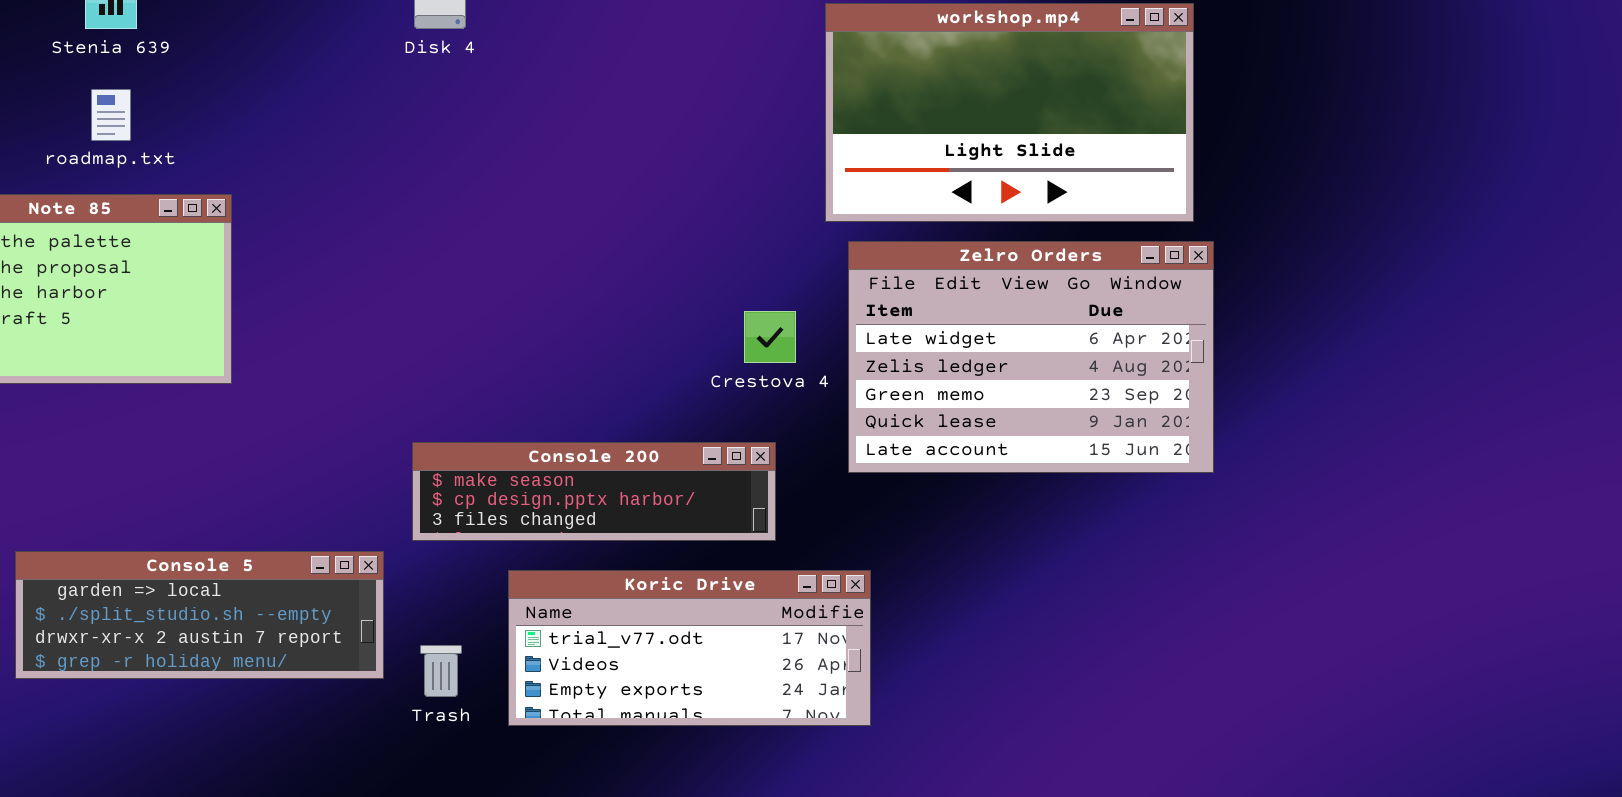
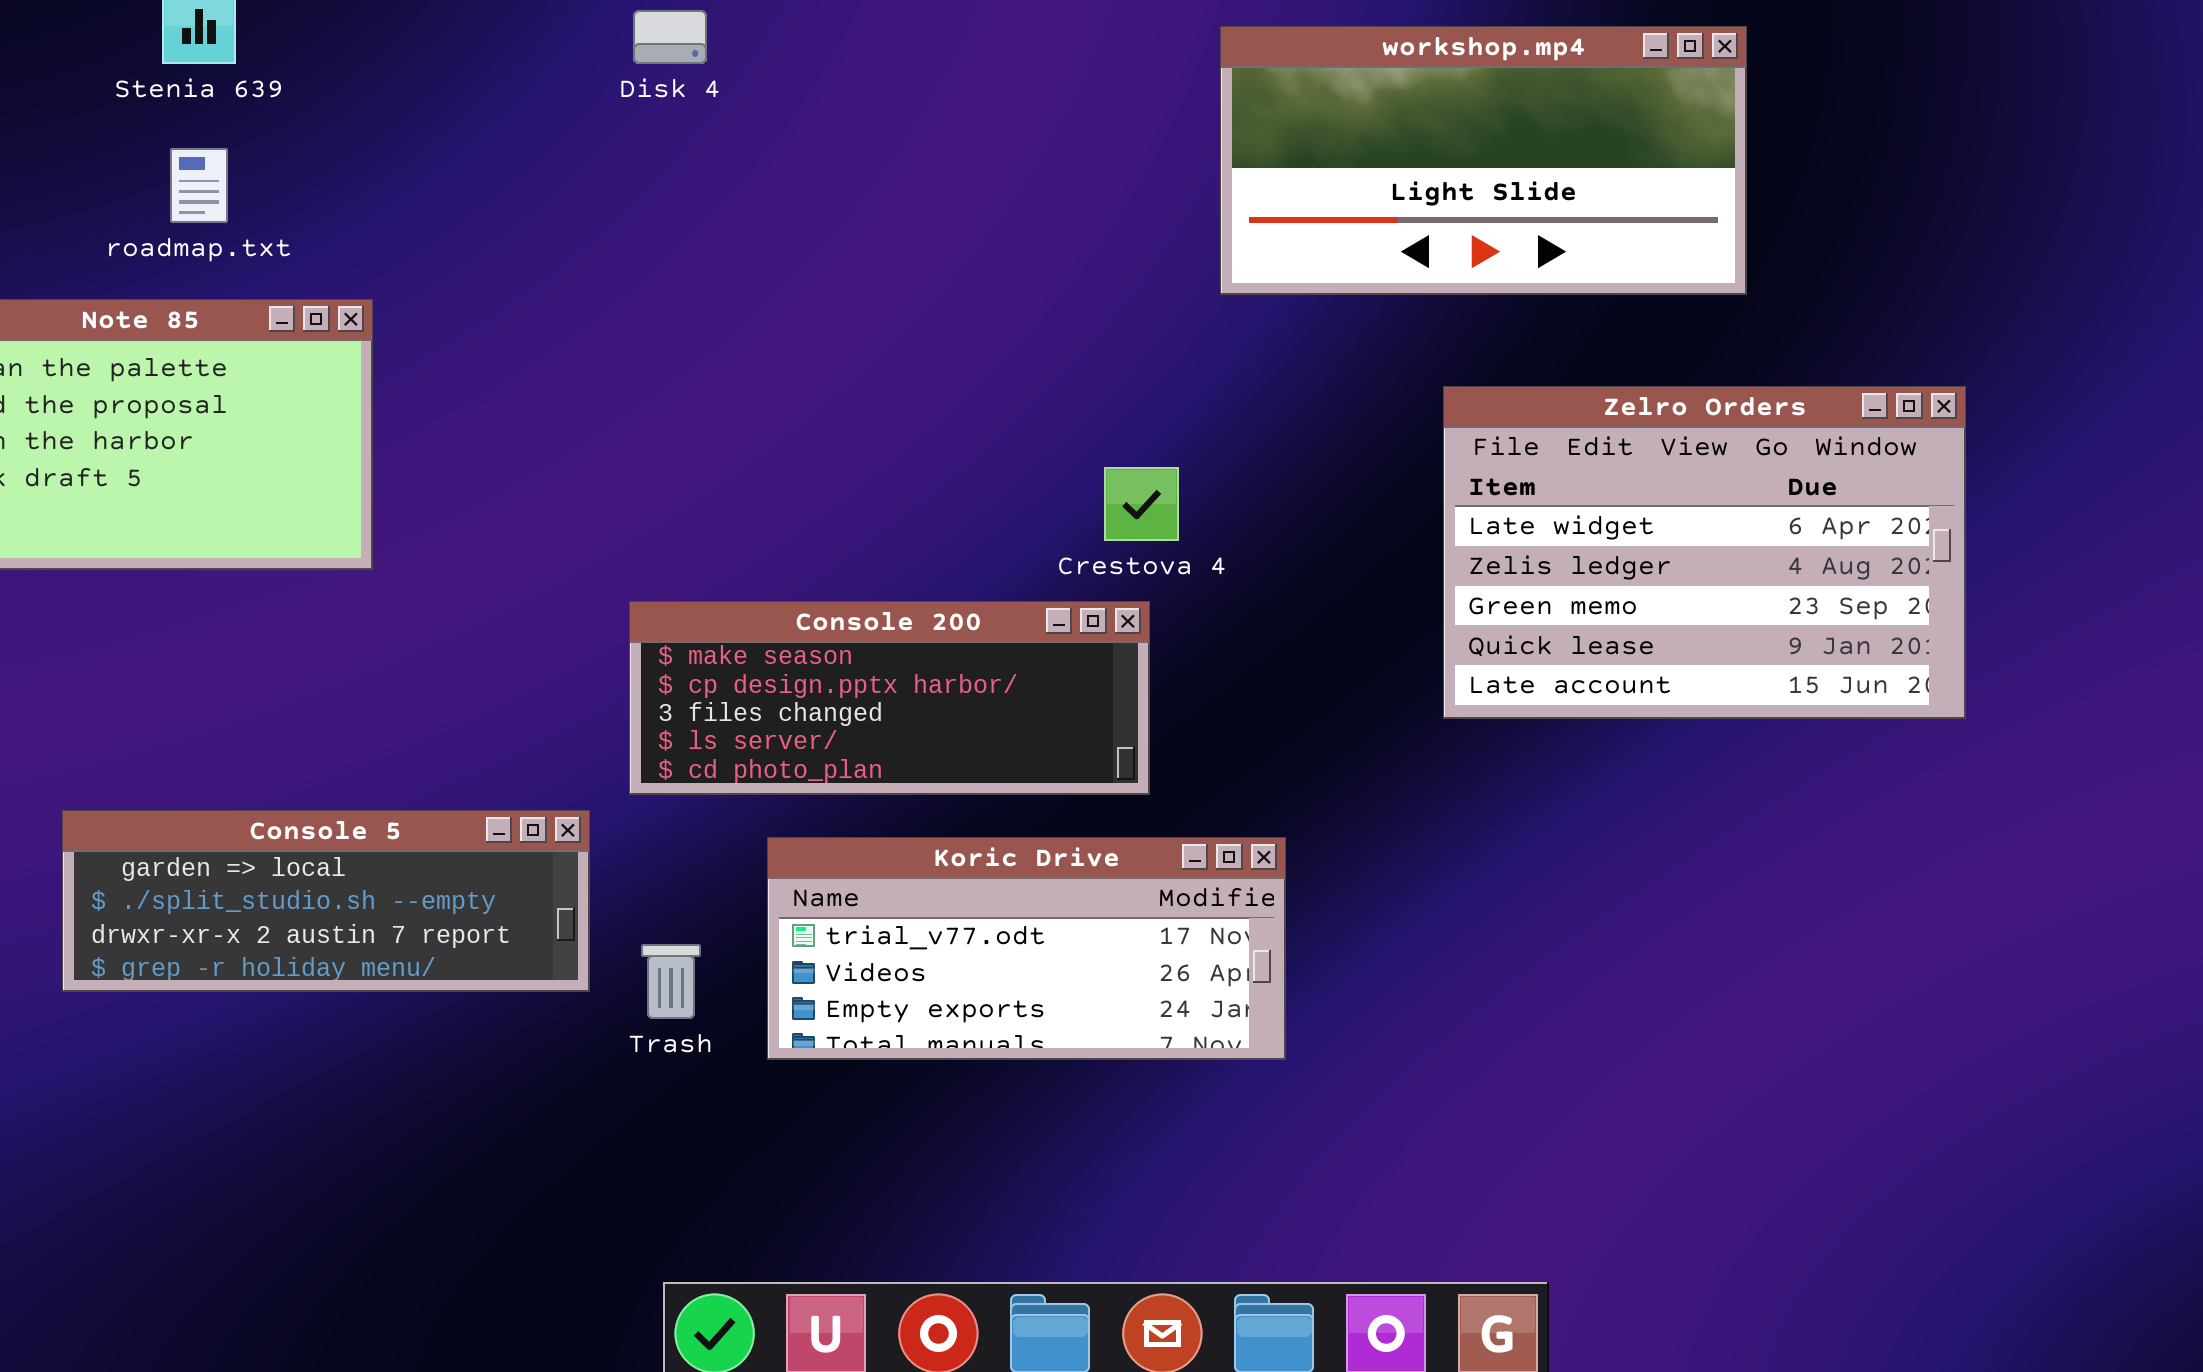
workshop.mp4: [825,3,1194,222] -> [1220,26,1747,295], resized
Zelro Orders: [848,241,1214,473] -> [1443,386,1966,719], moved
Console 200: [412,442,776,541] -> [629,601,1150,795], resized

